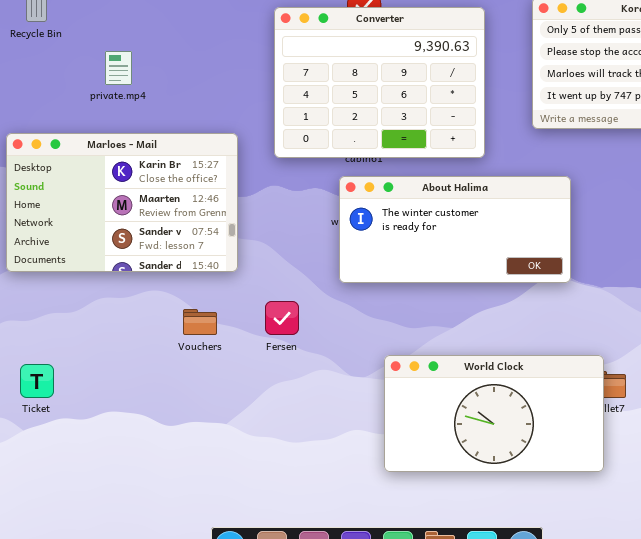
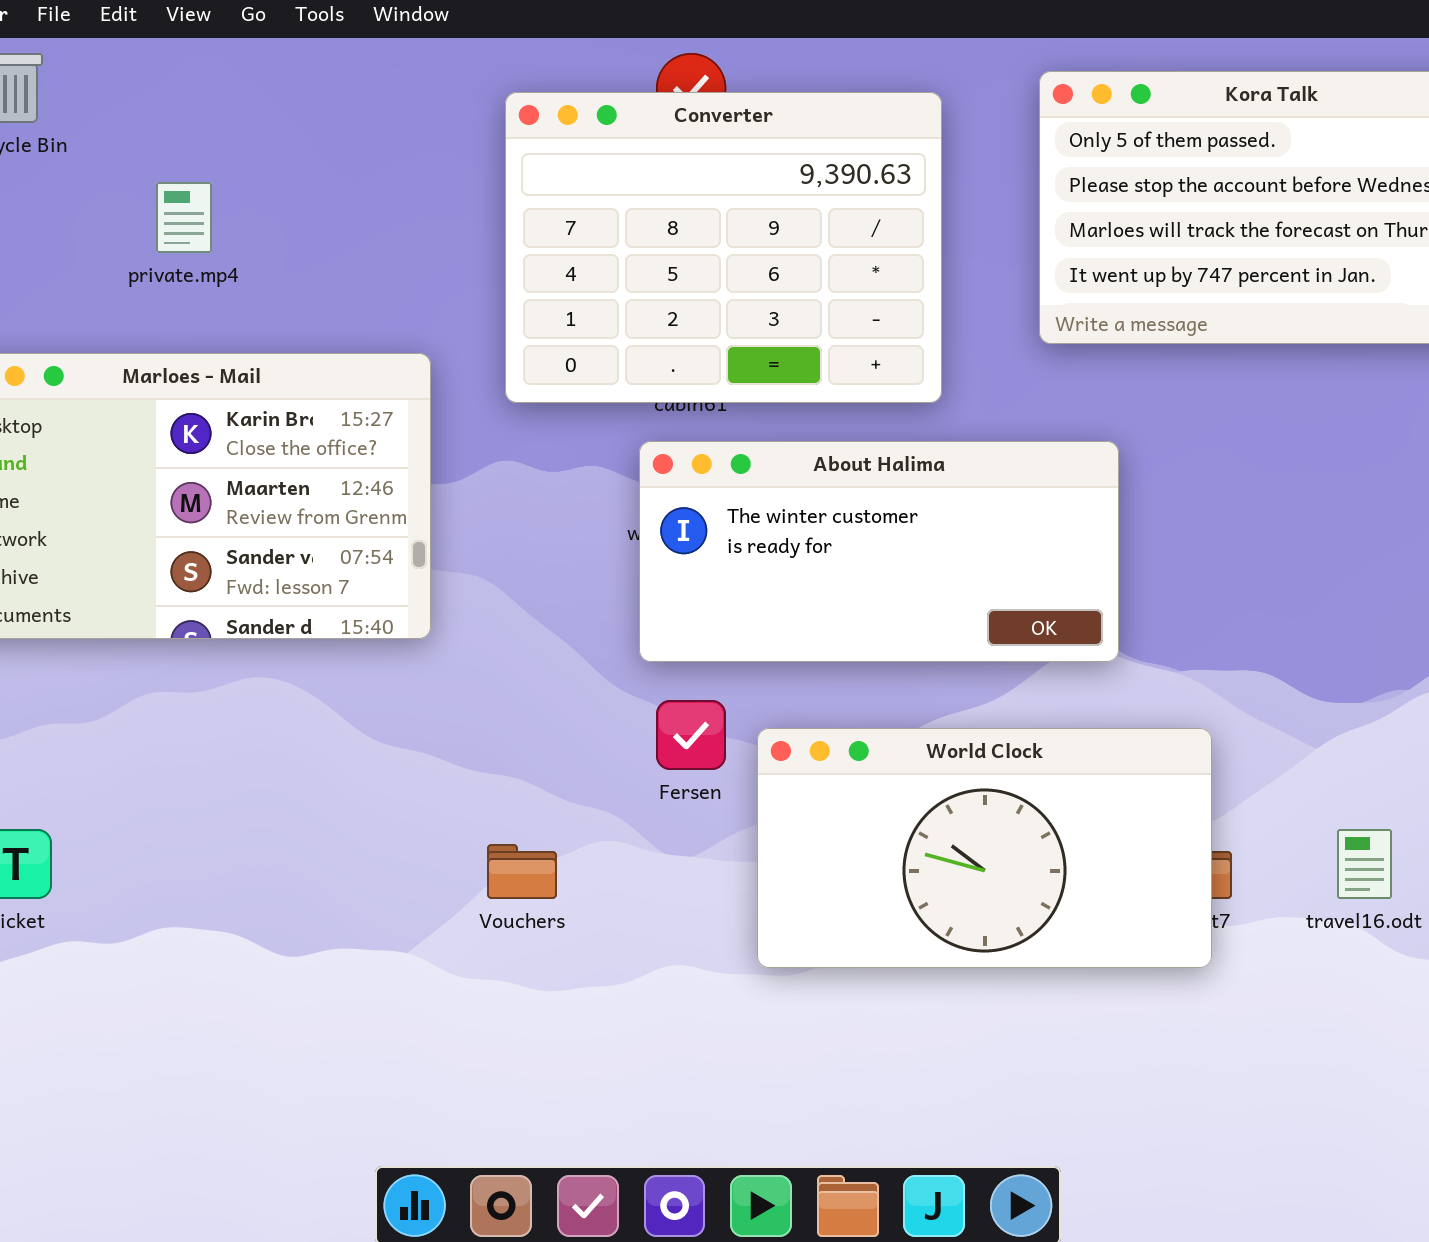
Fersen: [265,301,299,335] -> [656,700,726,770], moved
Vouchers: [183,309,217,335] -> [487,844,557,899], moved
World Clock: [384,355,604,472] -> [757,728,1212,968], moved

